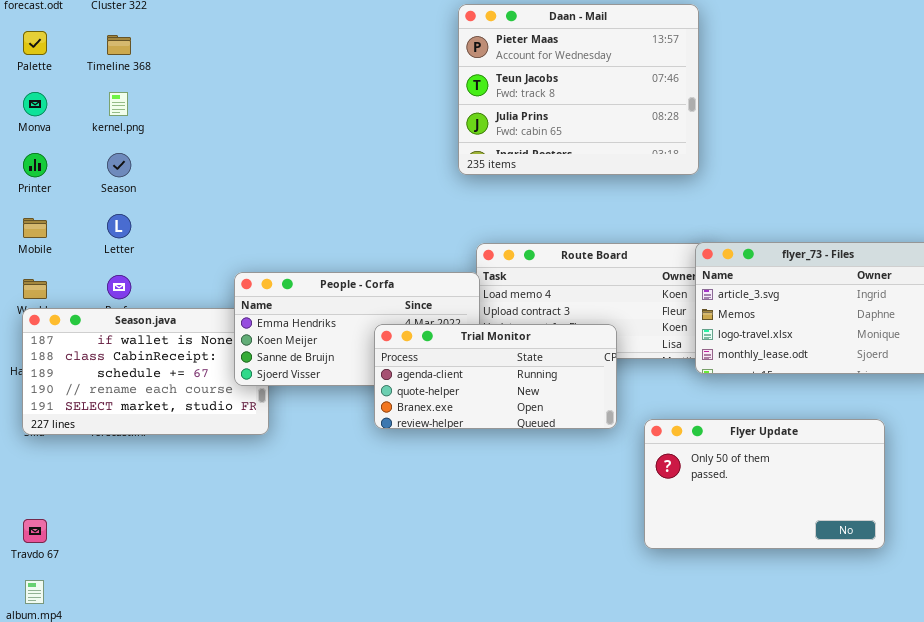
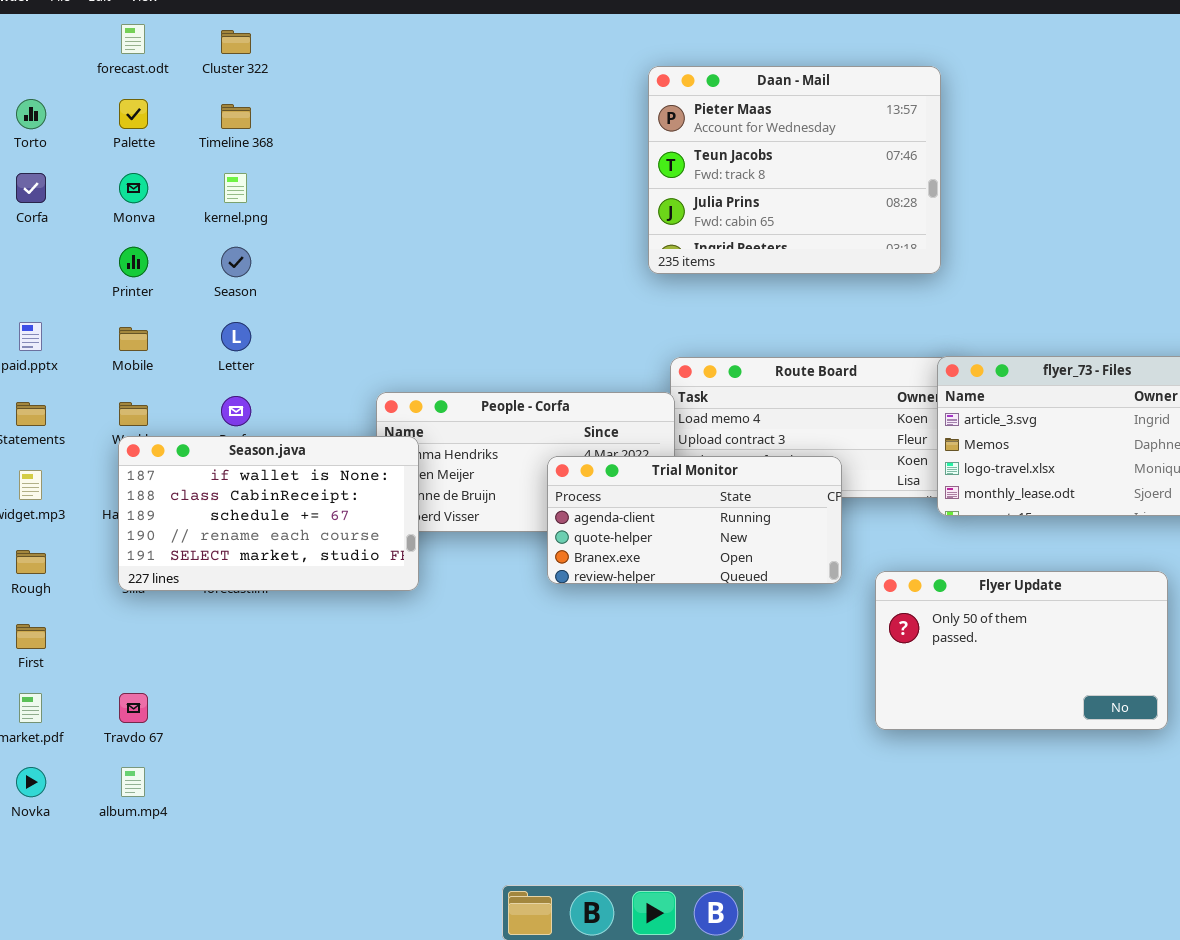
Season.java: [22,308,269,435] -> [118,436,419,591], raised

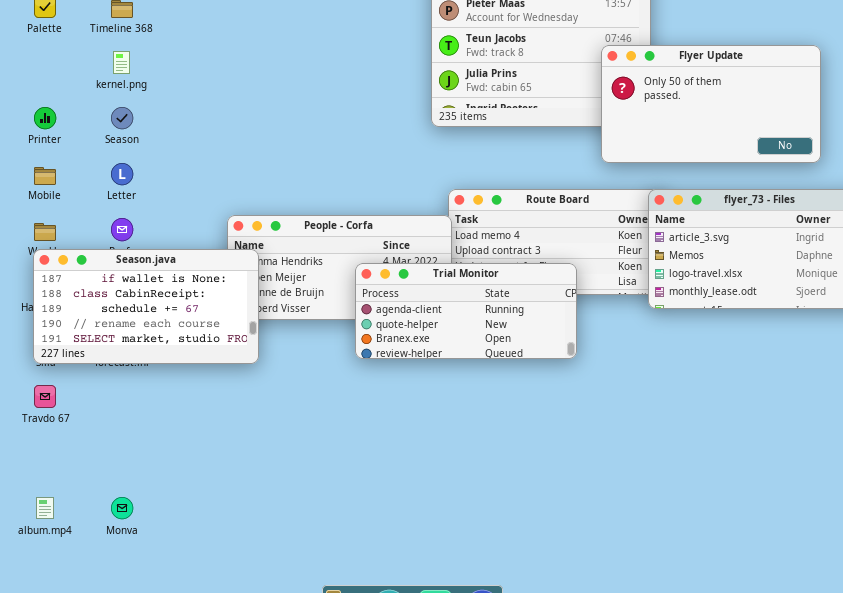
Monva: [119,173,148,203] -> [111,497,133,519], moved
Flyer Update: [875,571,1168,730] -> [601,45,821,163], moved
Travdo 67: [119,693,148,723] -> [34,385,56,408], moved

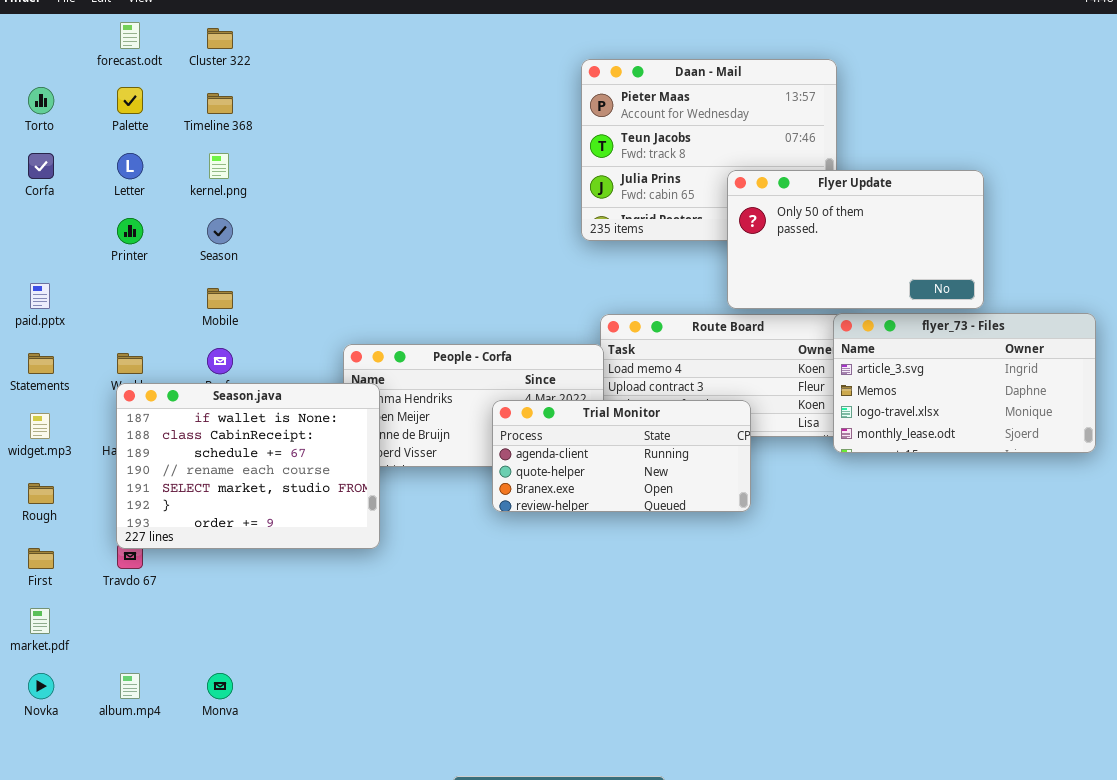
Flyer Update: [601,45,821,163] -> [727,170,984,309], moved
Letter: [111,163,133,185] -> [117,153,143,179], moved
Mobile: [34,167,56,185] -> [207,288,233,309], moved
Season.java: [33,249,259,364] -> [116,383,380,549], resized

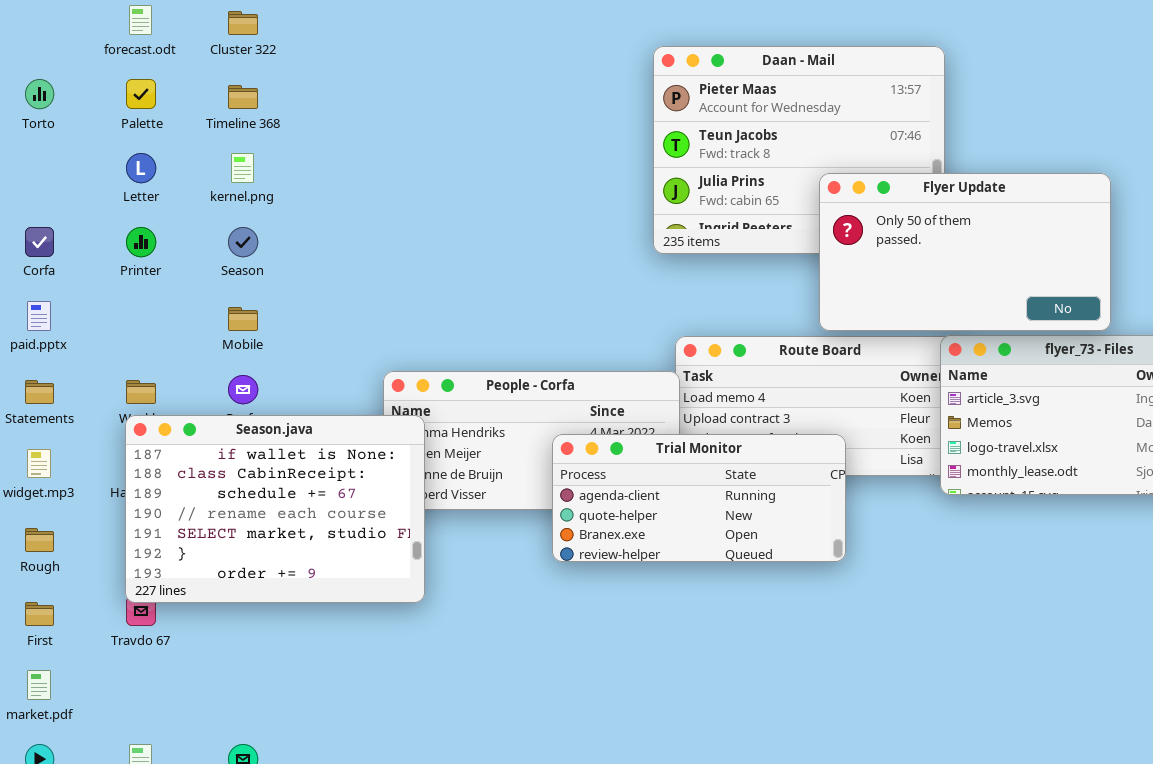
Corfa: [28,153,54,179] -> [25,227,54,257], moved

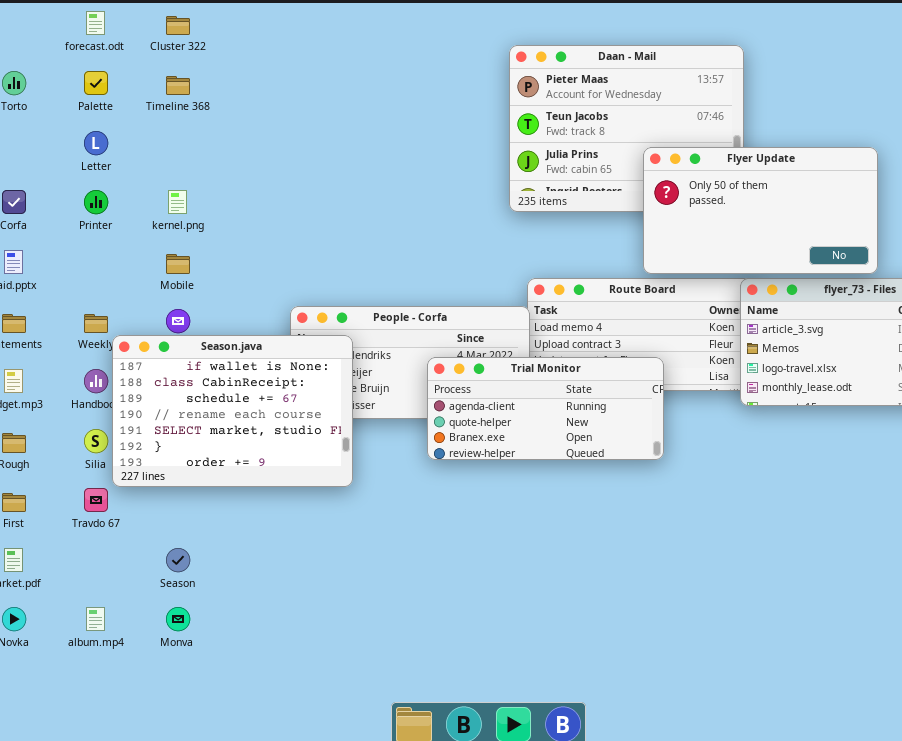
kernel.png: [231,153,254,183] -> [168,190,187,214], moved
Season: [228,227,258,257] -> [166,548,190,572], moved
Season.java: [125,415,425,603] -> [112,335,353,487], moved

